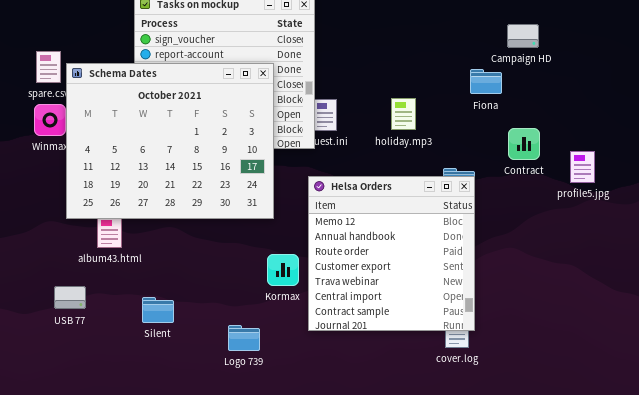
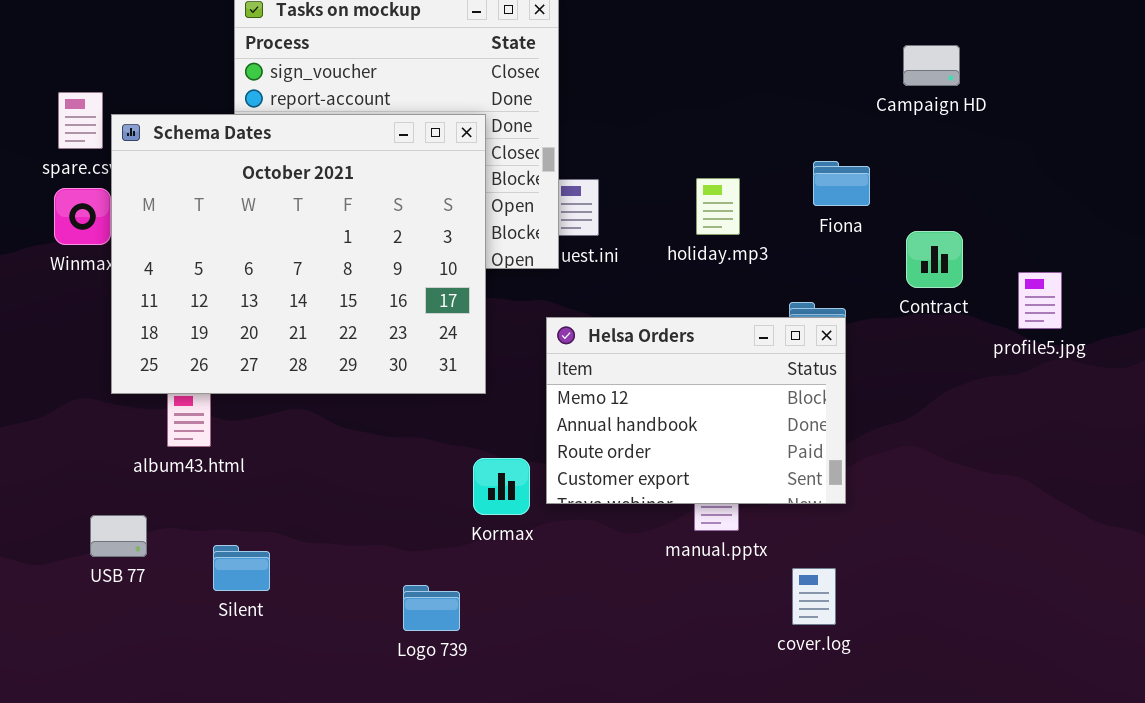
Fiona: [470,69,502,94] -> [813,161,870,206], moved
Helsa Orders: [308,176,475,331] -> [546,317,846,504], resized
Silent: [142,297,174,323] -> [213,545,270,591], moved

